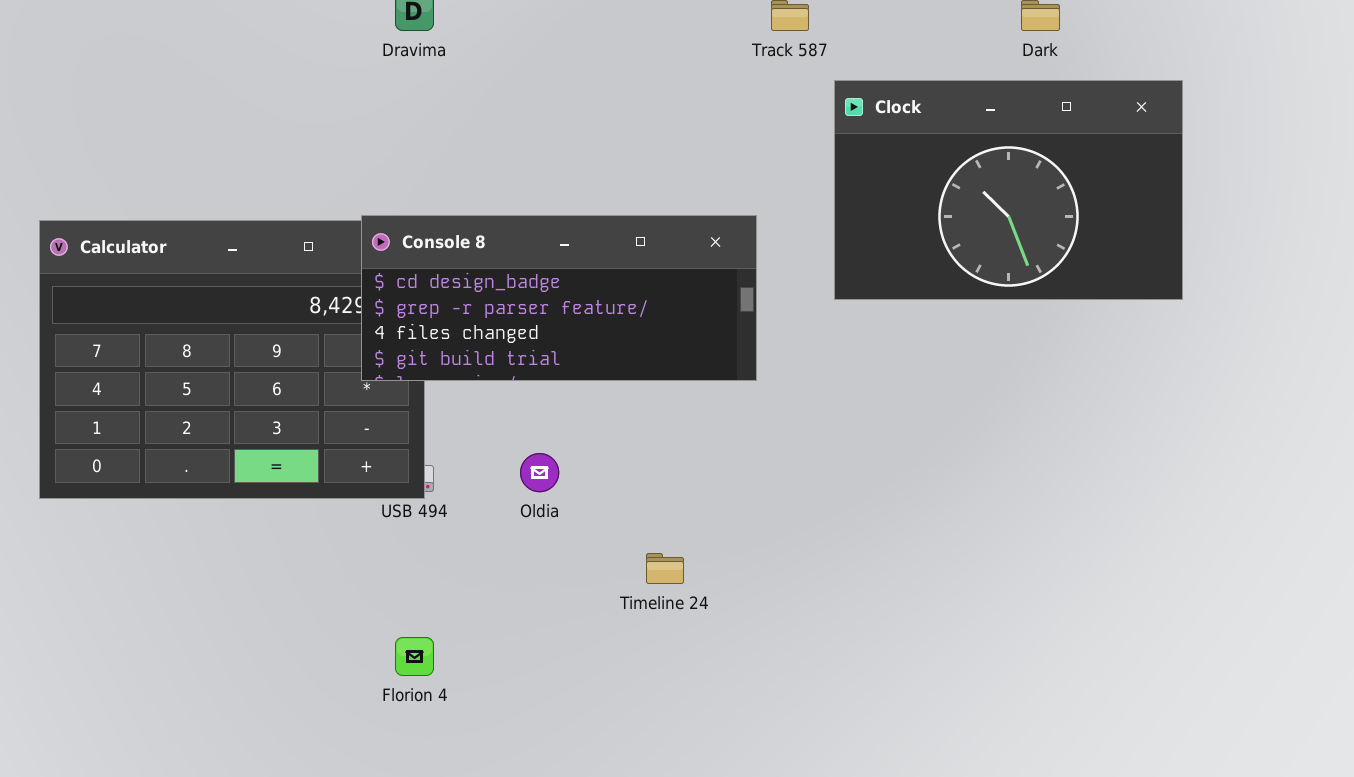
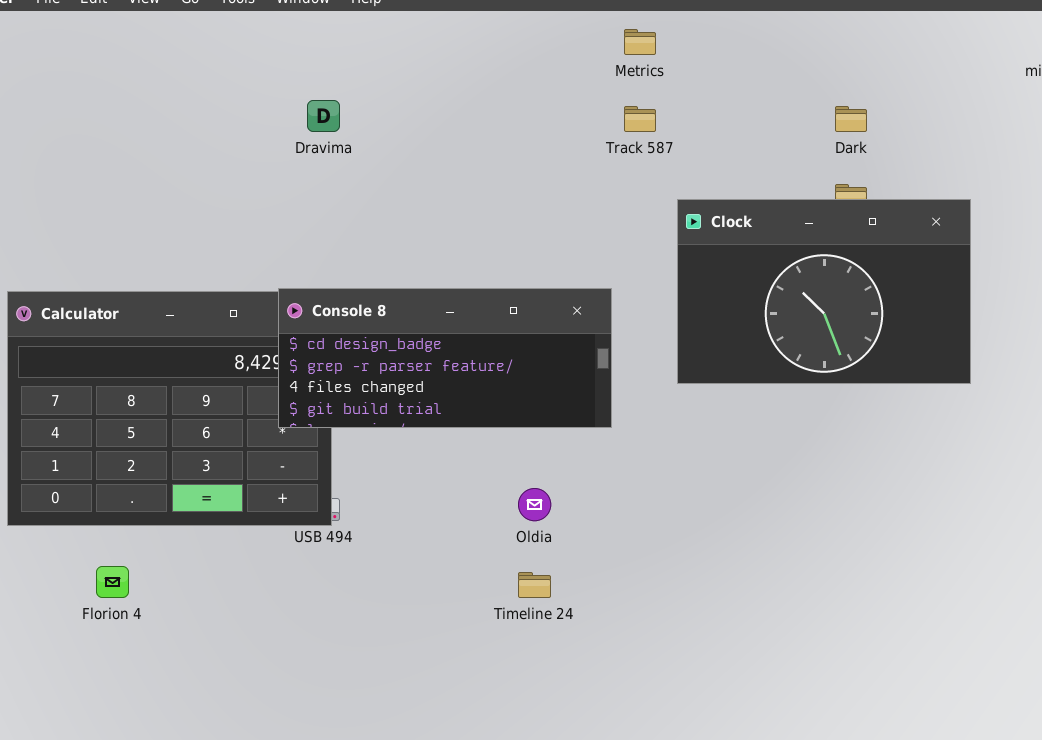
Clock: [834,80,1183,300] -> [677,199,971,384], moved
Oldia: [520,453,559,492] -> [518,488,551,521], moved
Florion 4: [395,637,434,676] -> [96,566,129,598], moved

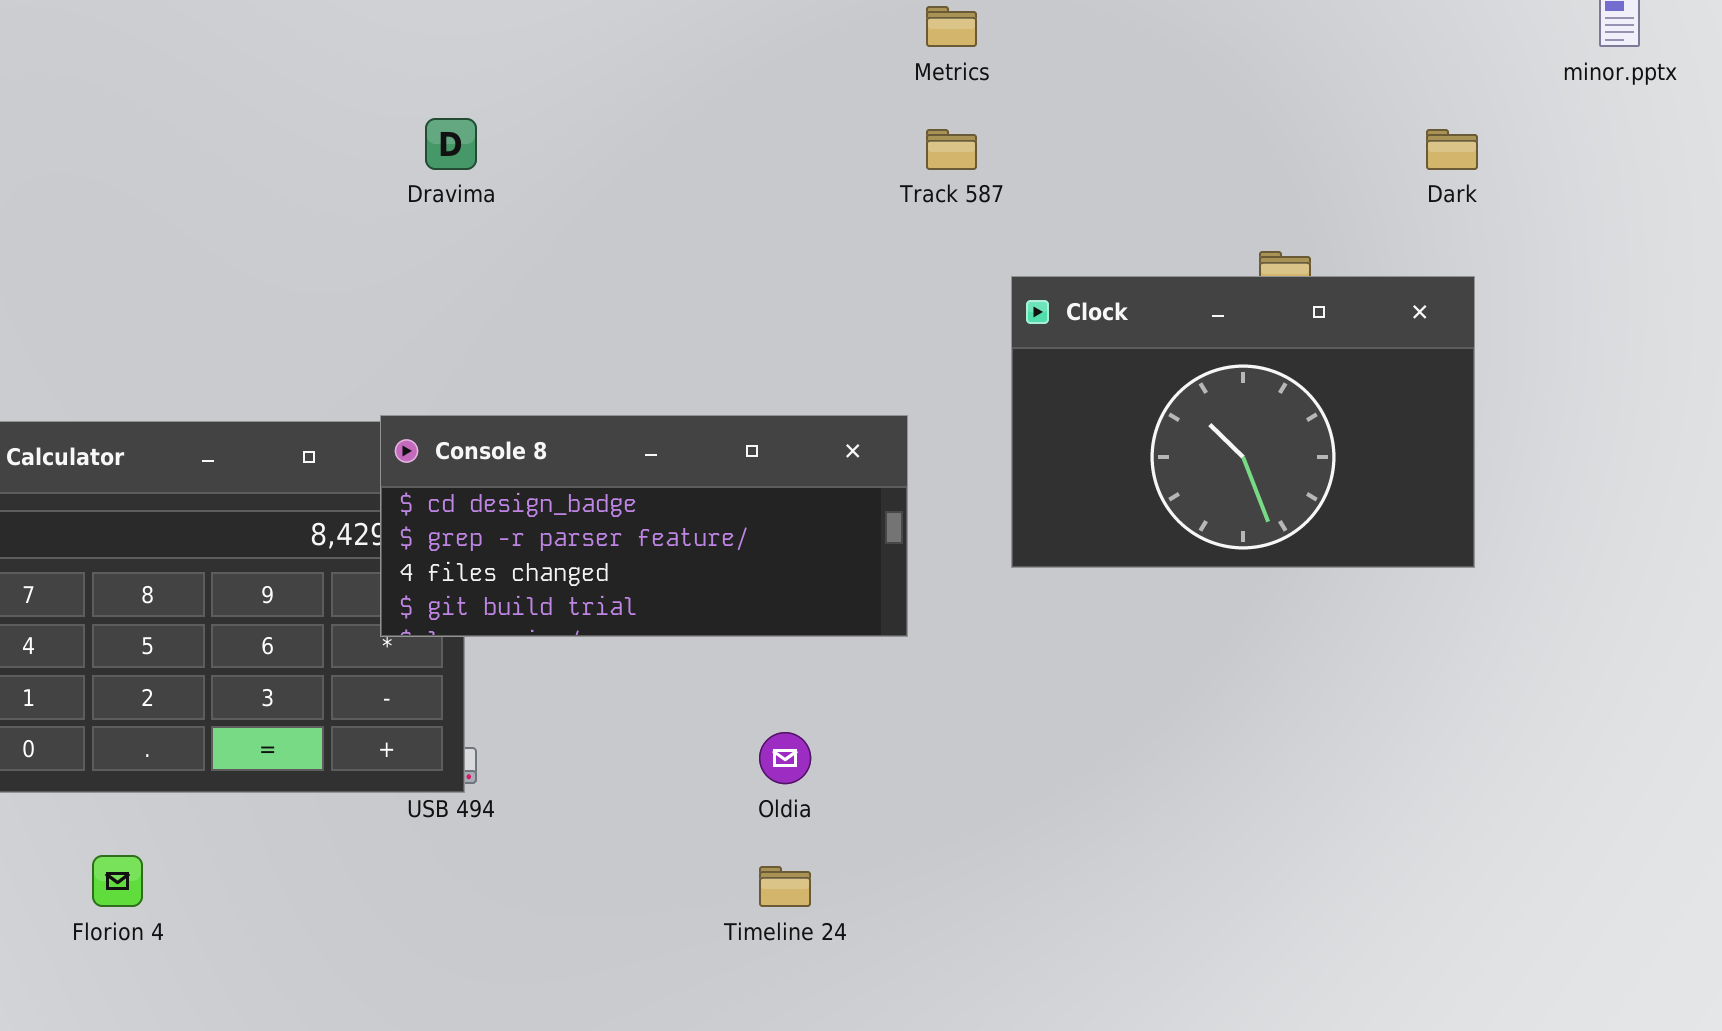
Dark: [835,106,867,132] -> [1426,129,1478,170], moved

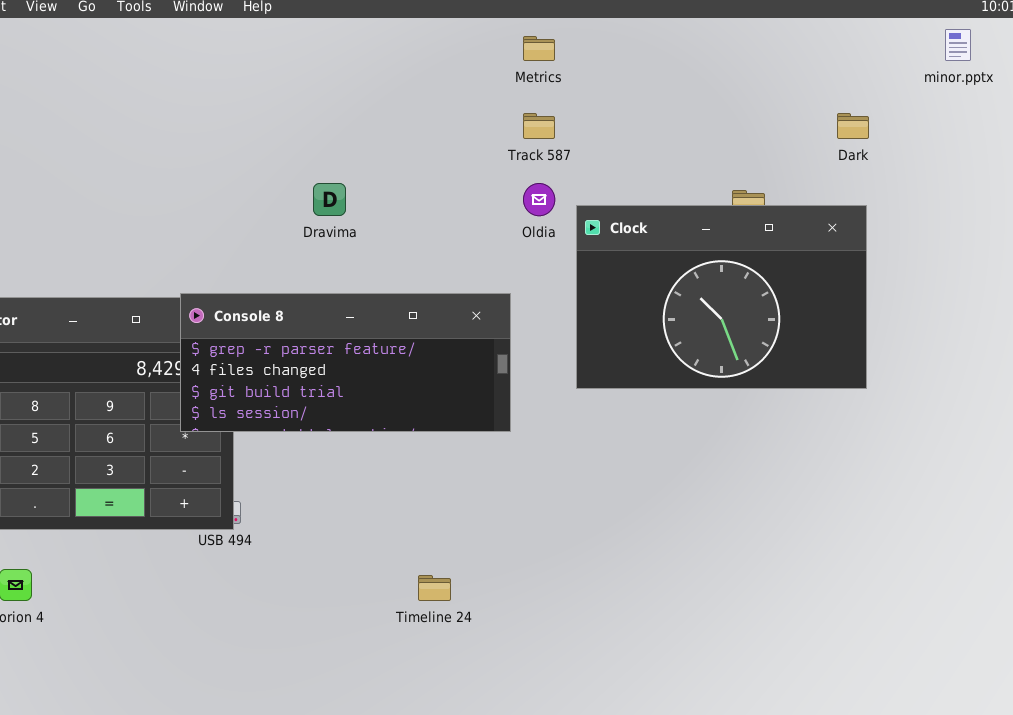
Dravima: [425,118,477,170] -> [313,183,346,216], moved
Console 8: [380,415,908,637] -> [180,293,511,432], scrolled down 1 row
Oldia: [759,732,811,784] -> [523,183,555,216], moved

